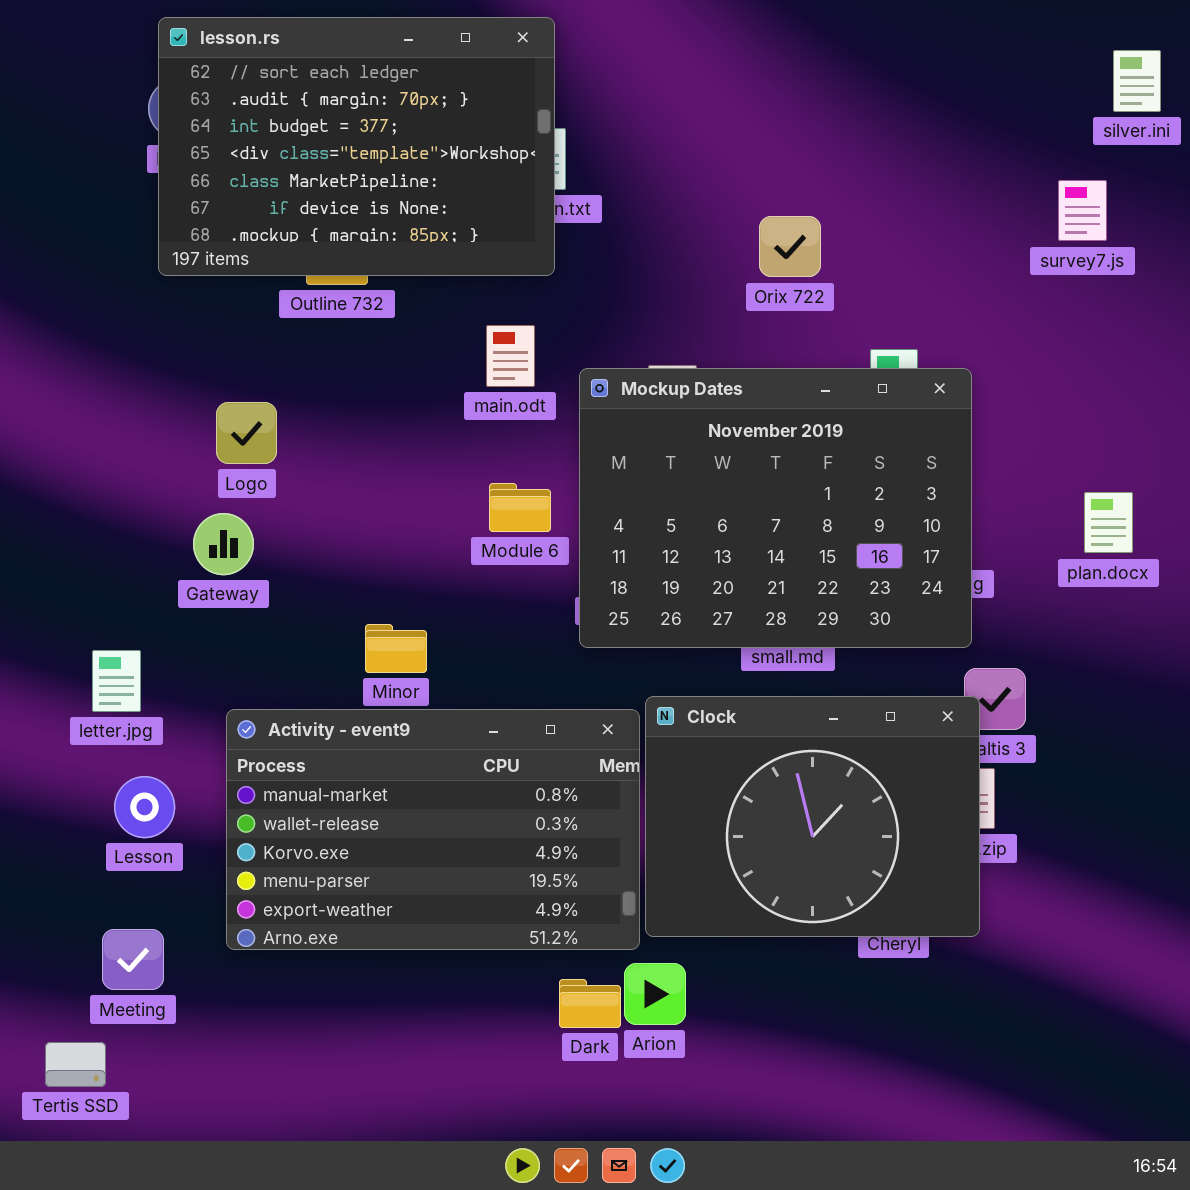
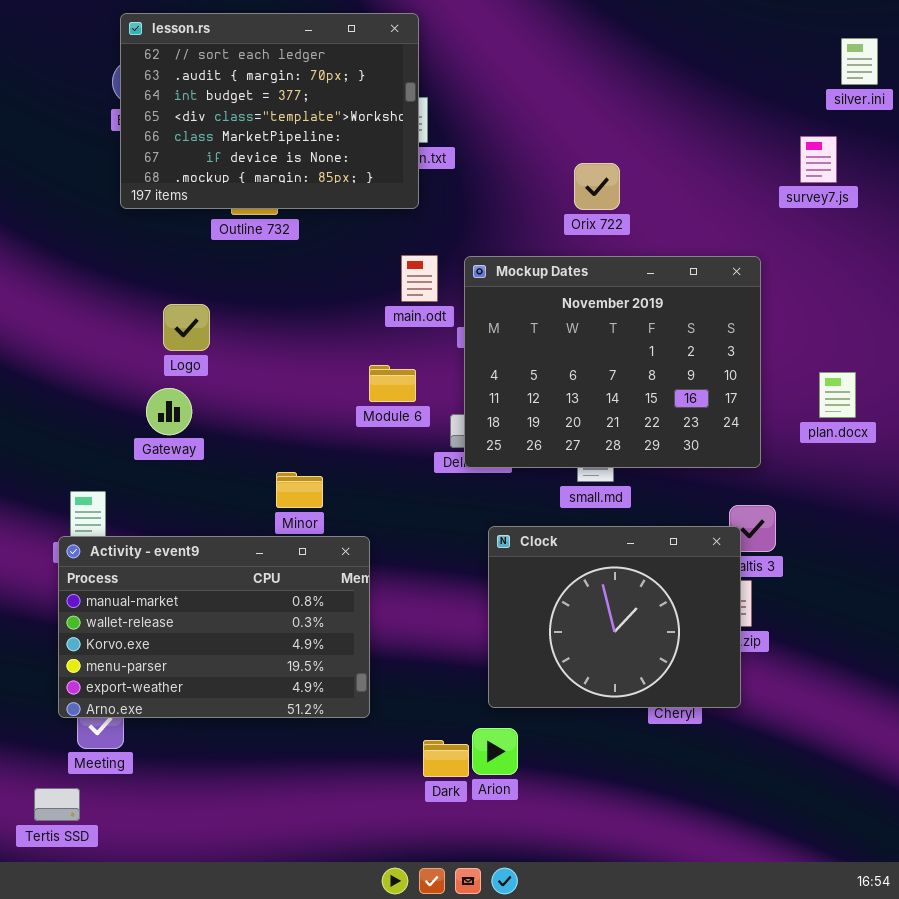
main.odt: [486,325,535,387] -> [401,255,438,302], moved
Mockup Dates: [579,368,972,648] -> [464,256,761,468], moved
Activity - event9: [226,709,640,950] -> [58,536,370,718], moved

